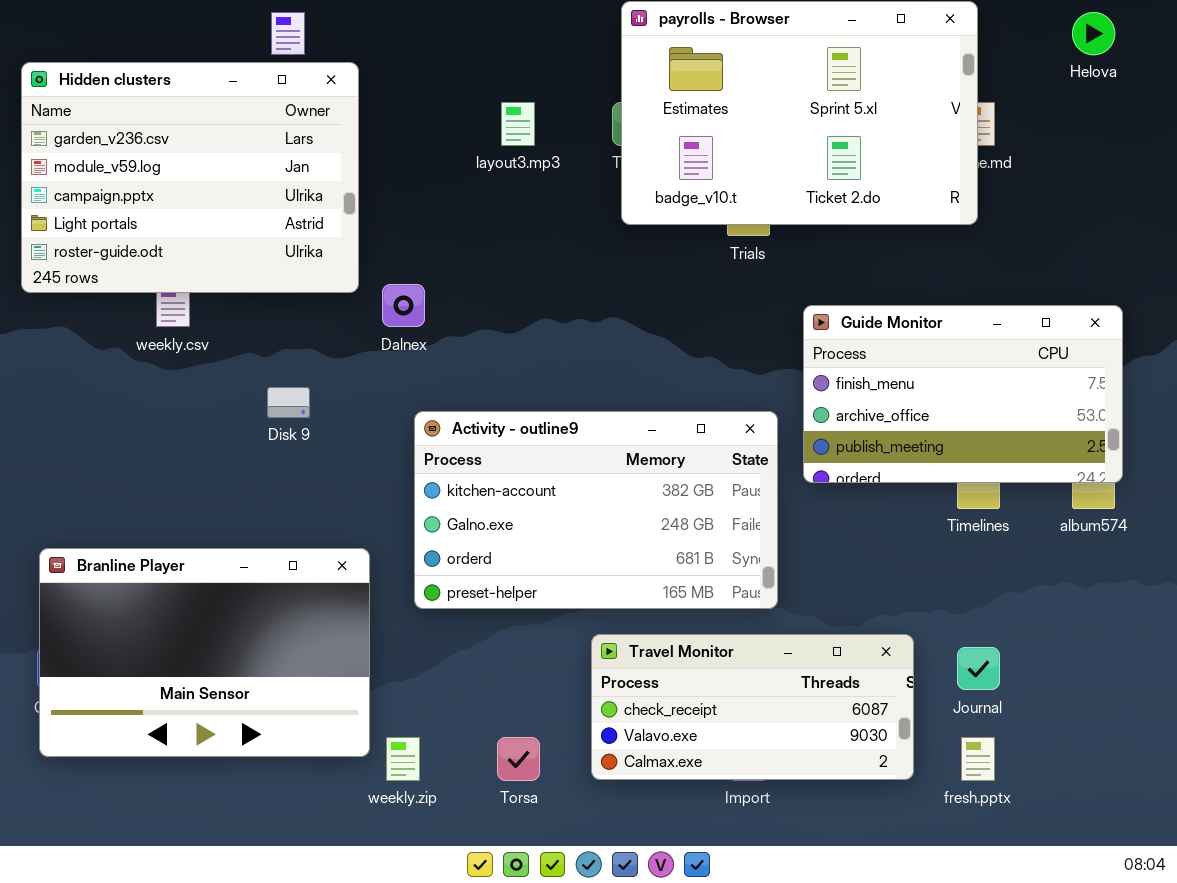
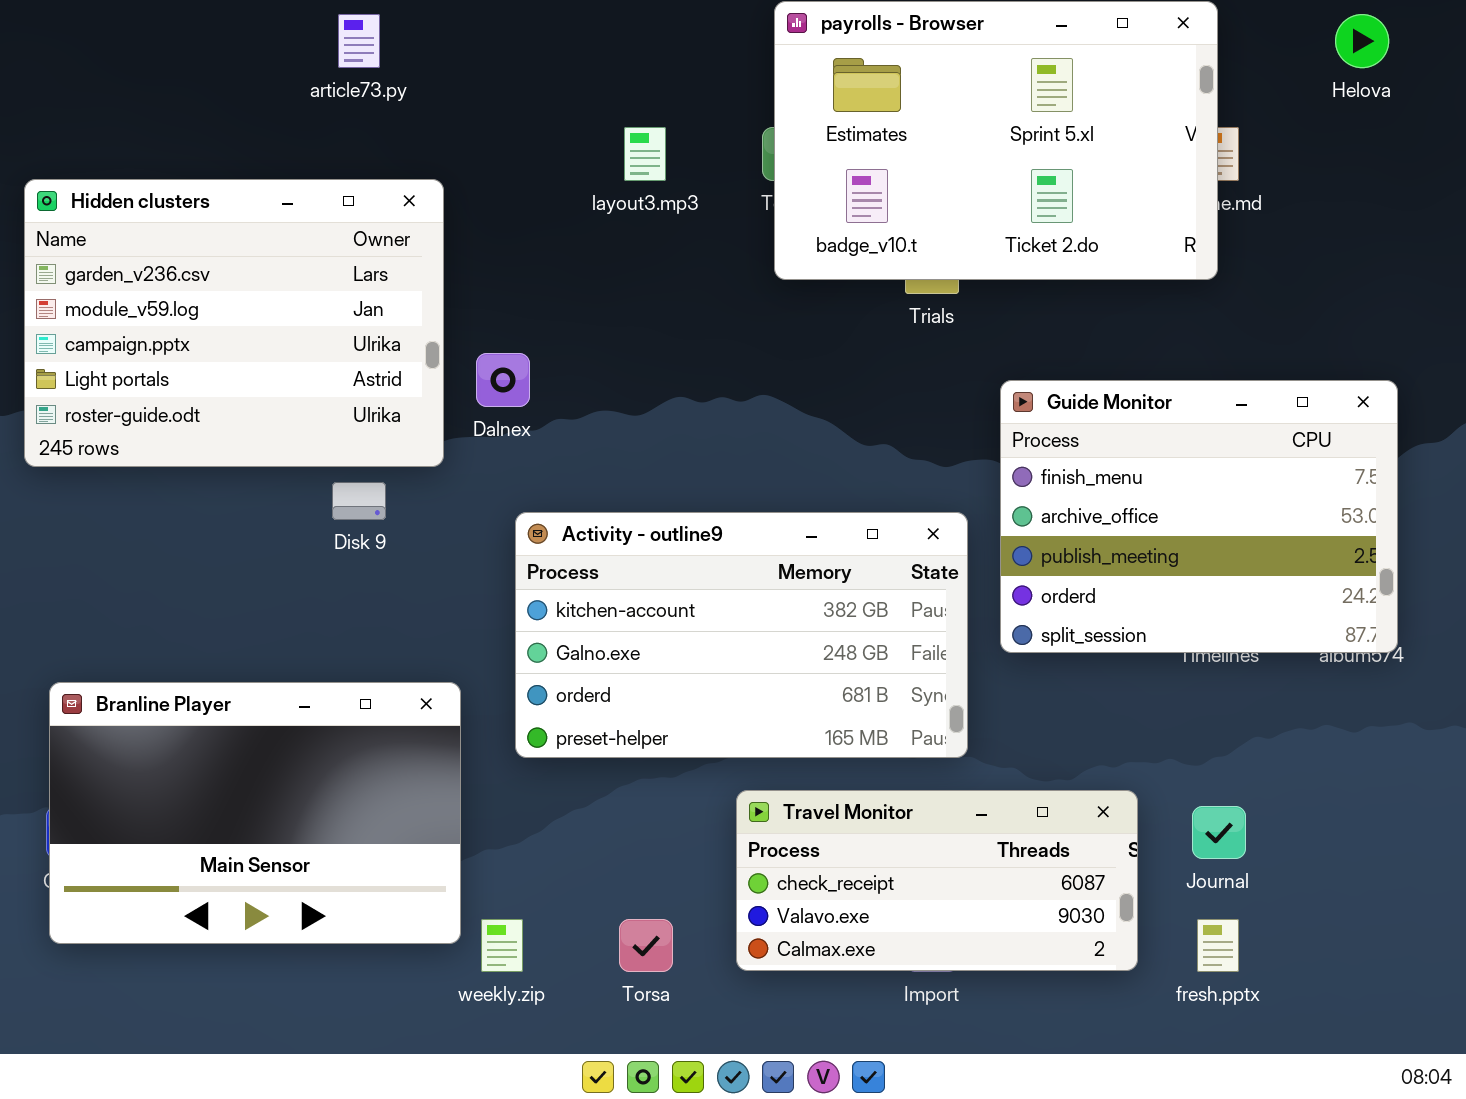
Hidden clusters: [21,62,359,293] -> [24,179,444,467], moved
Guide Monitor: [803,305,1123,483] -> [1000,380,1398,653], resized

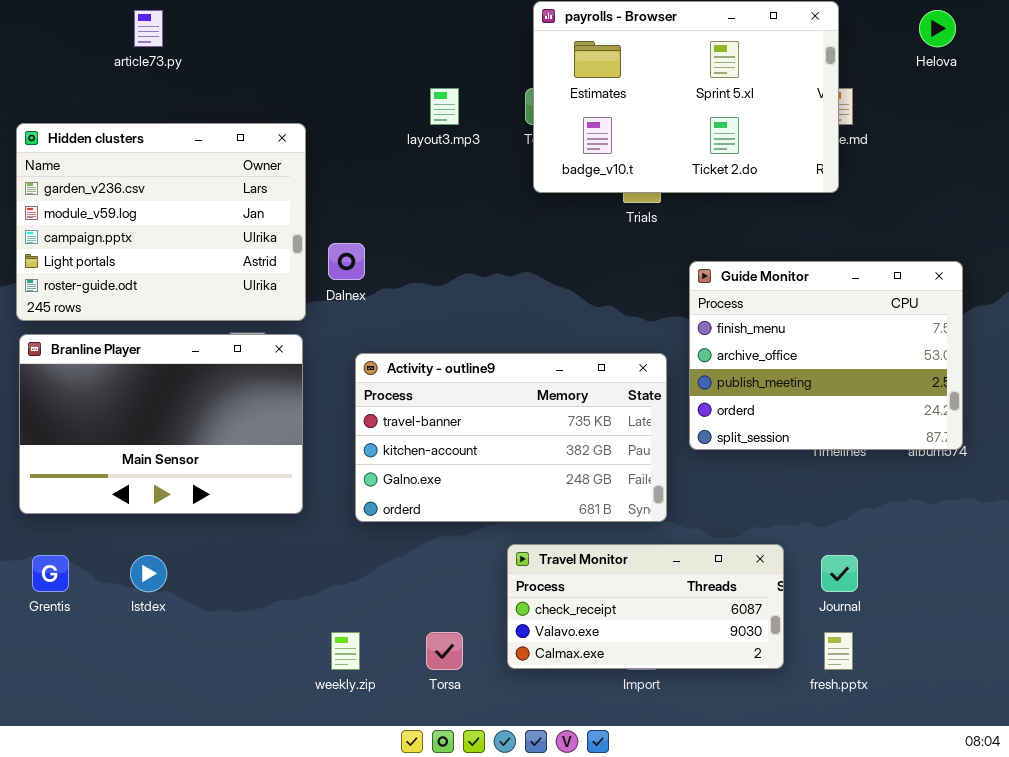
article73.py: [338,14,380,68] -> [134,10,163,47], moved
Activity - outline9: [515,512,968,758] -> [355,353,667,522], scrolled up 1 row
Branline Player: [49,682,461,944] -> [19,334,303,514], moved

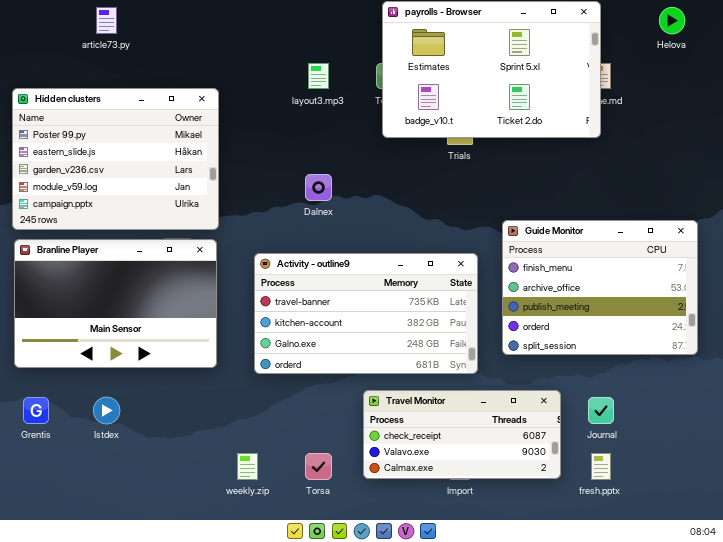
Hidden clusters: [16,123,306,321] -> [12,88,219,230], scrolled up 2 rows
Dalnex: [328,243,365,280] -> [305,174,332,201], moved
Guide Monitor: [689,261,963,450] -> [502,220,698,355], moved

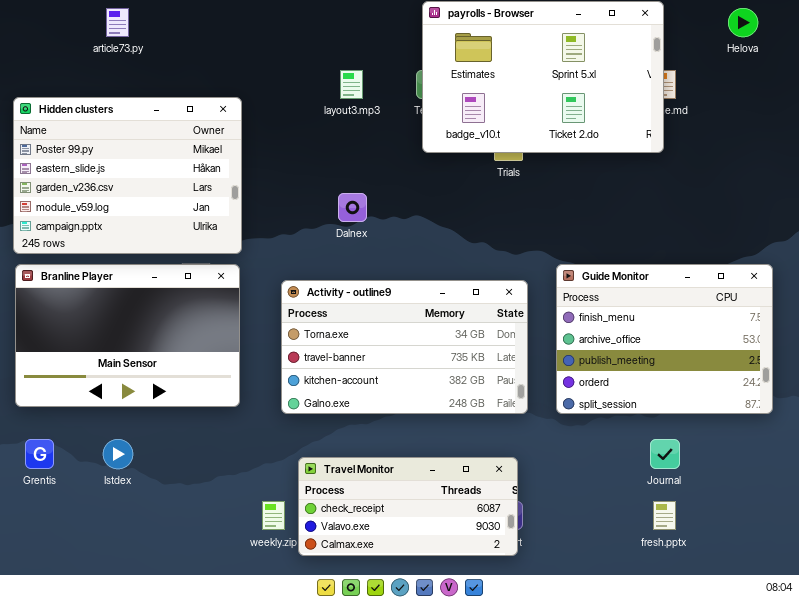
Guide Monitor: [502,220,698,355] -> [556,264,773,414], moved
Activity - outline9: [254,253,478,374] -> [281,280,528,414], scrolled up 1 row
Travel Monitor: [363,390,561,479] -> [298,457,518,556], moved

